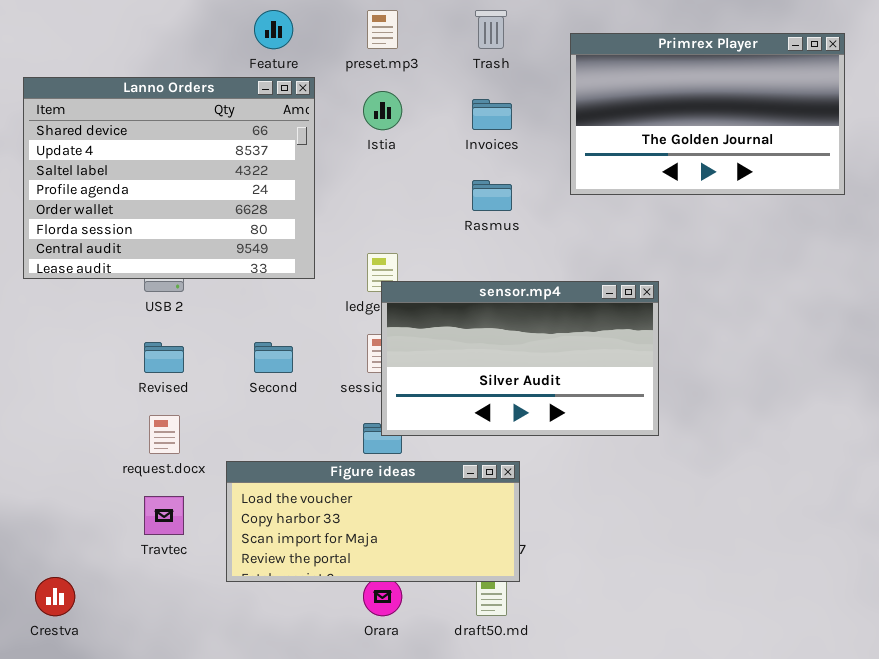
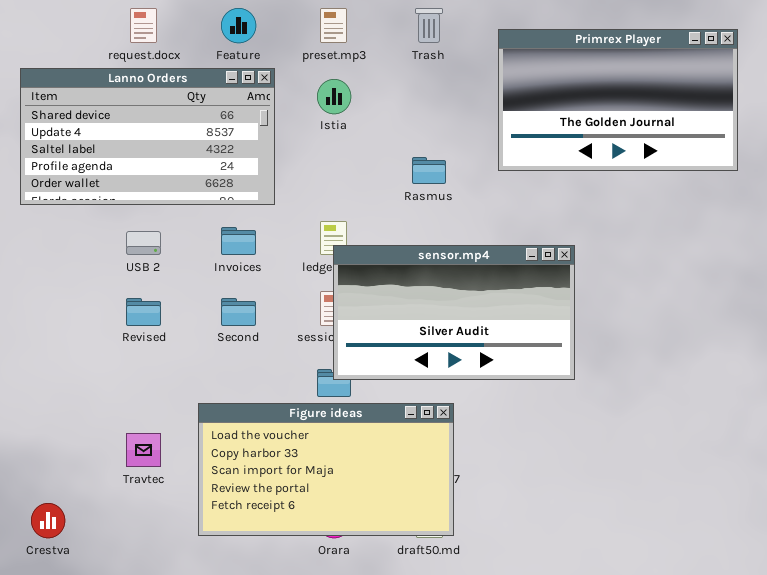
Lanno Orders: [23,77,315,279] -> [20,68,275,205], resized
Invoices: [472,99,512,130] -> [221,227,256,255], moved
request.docx: [149,415,180,454] -> [130,8,157,43], moved
Figure ideas: [226,461,520,582] -> [198,403,454,536], resized

